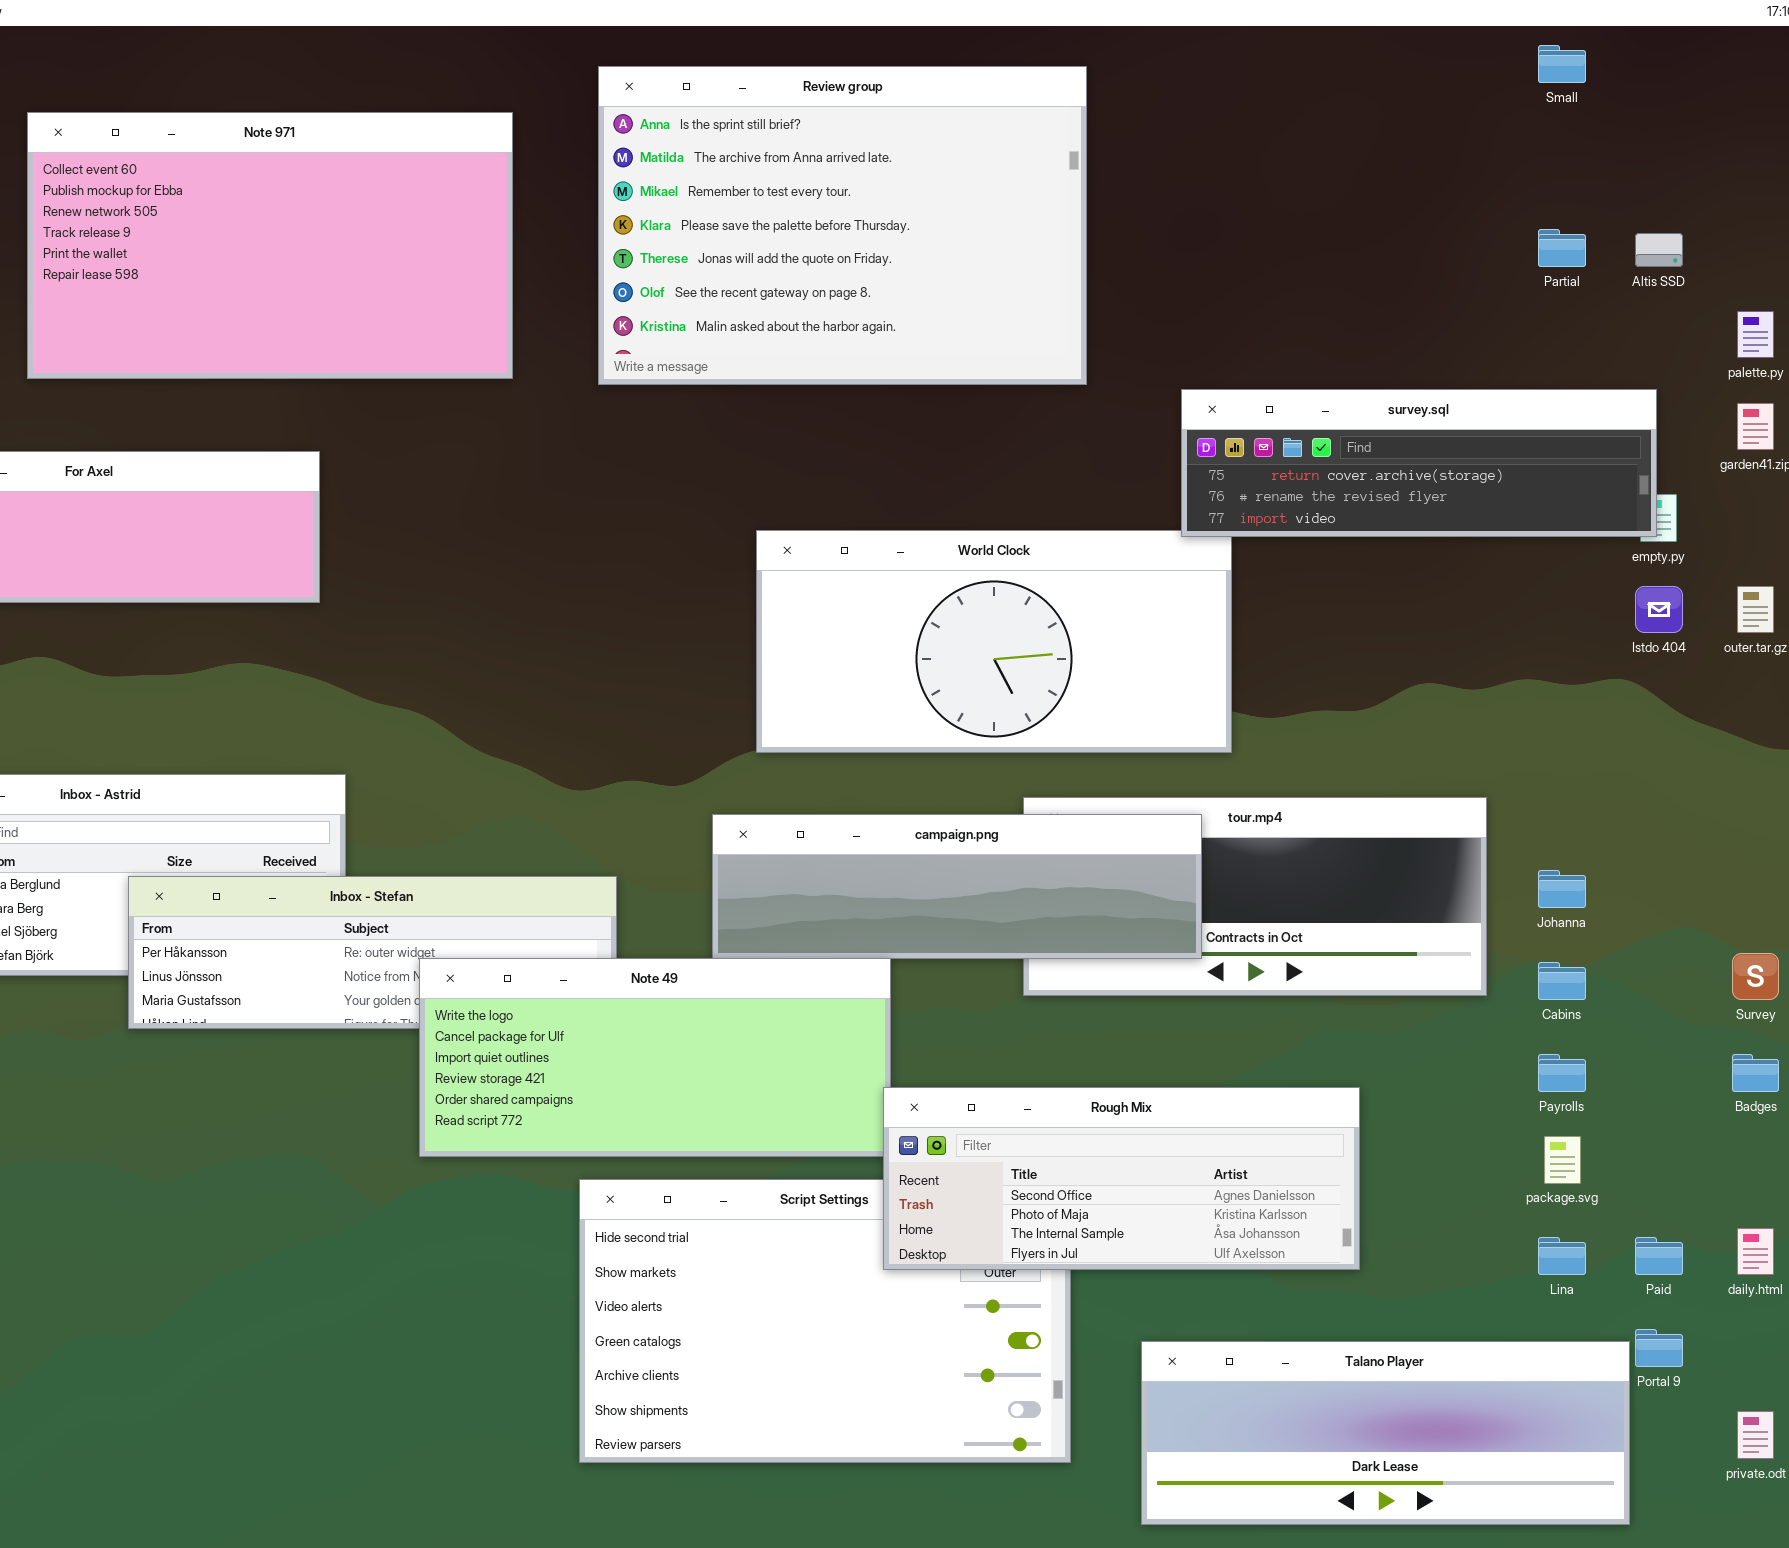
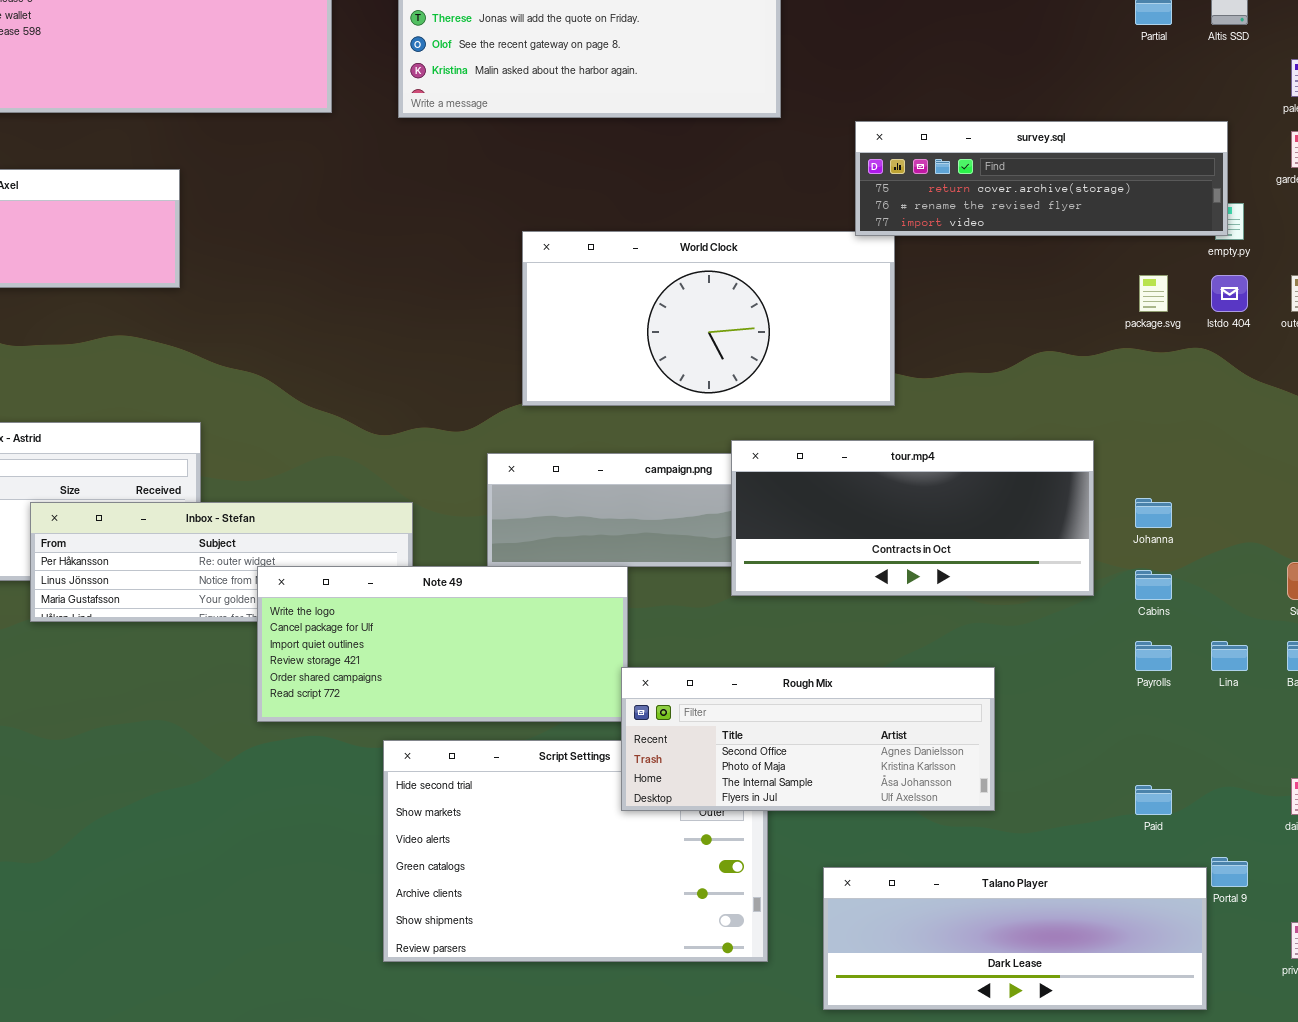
tour.mp4: [1023,797,1487,996] -> [731,440,1094,596], raised
package.svg: [1544,1136,1581,1184] -> [1139,275,1168,312], moved
Lina: [1538,1237,1586,1275] -> [1211,641,1248,671], moved
Paid: [1635,1237,1683,1275] -> [1135,785,1172,815], moved

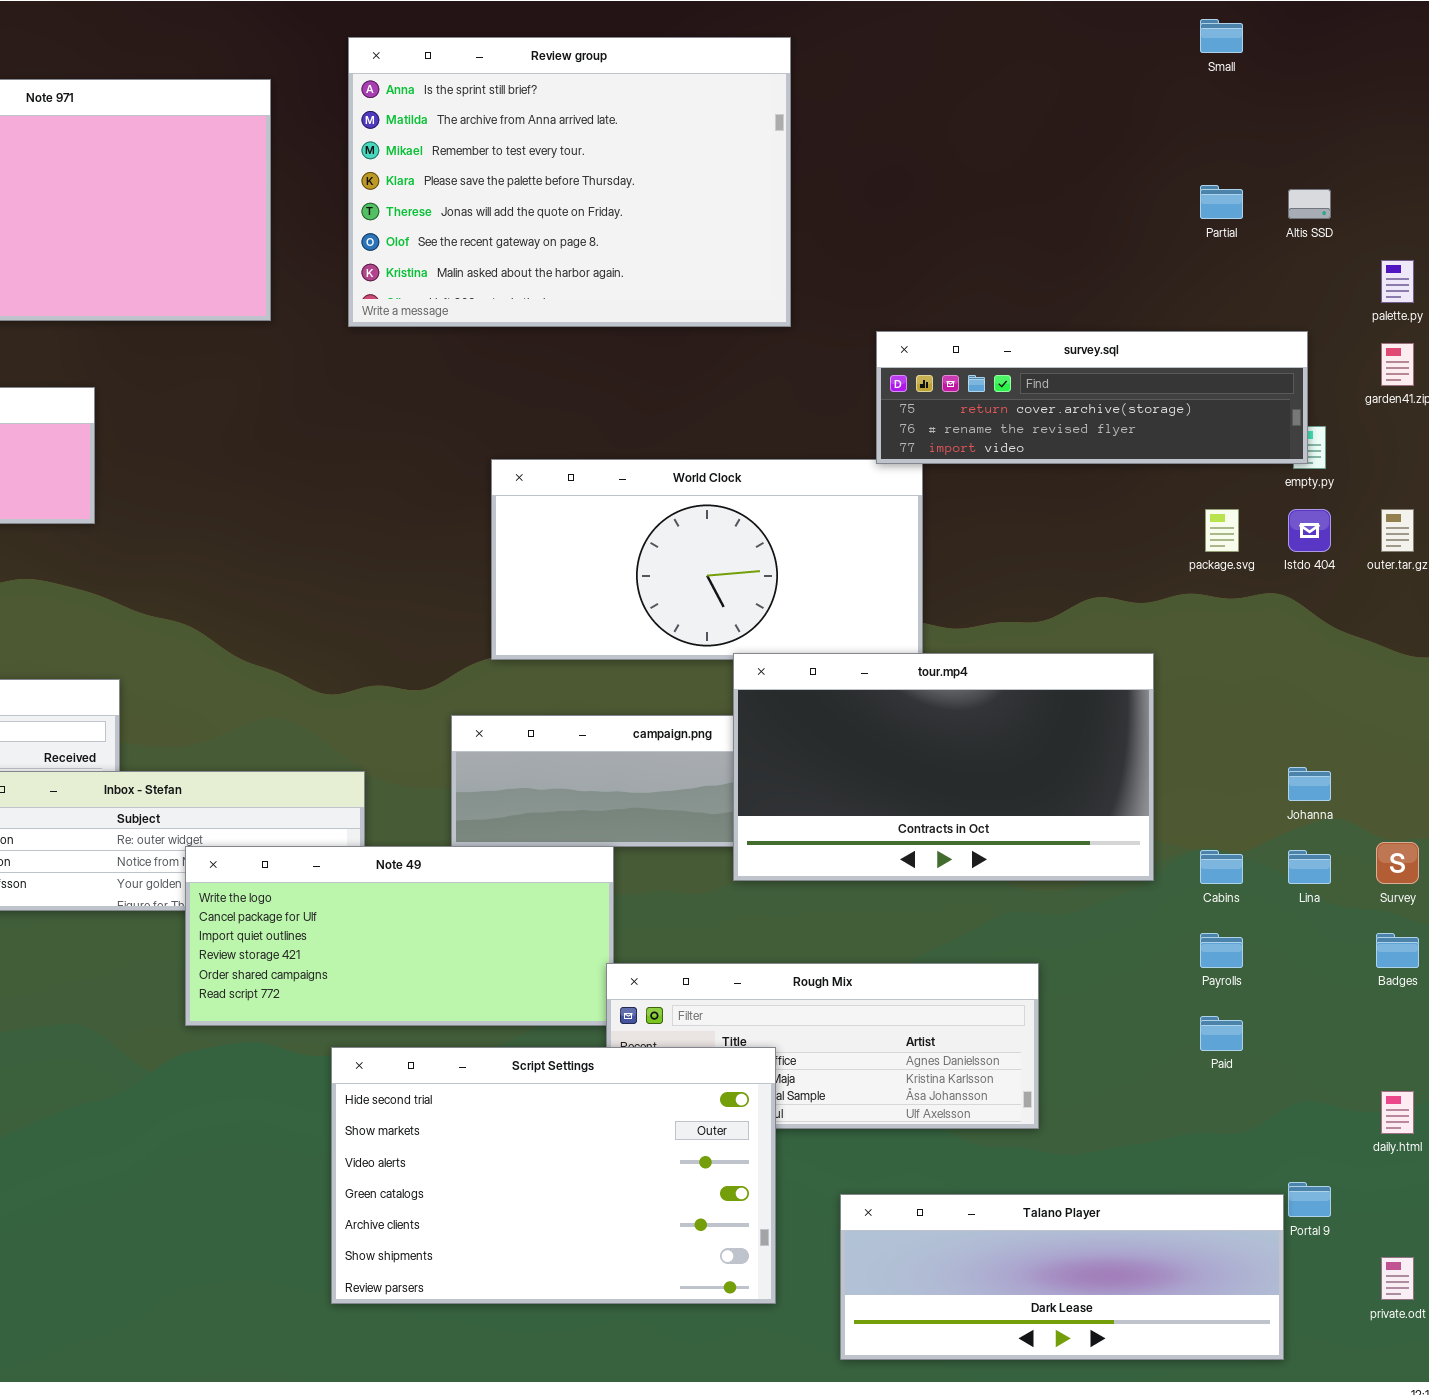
tour.mp4: [731,440,1094,596] -> [733,653,1154,881], resized
Johanna: [1135,498,1172,528] -> [1288,767,1331,801], moved
Lina: [1211,641,1248,671] -> [1288,850,1331,884], moved
Script Settings: [383,740,768,962] -> [331,1047,776,1304], raised
Paid: [1135,785,1172,815] -> [1200,1016,1243,1051], moved

